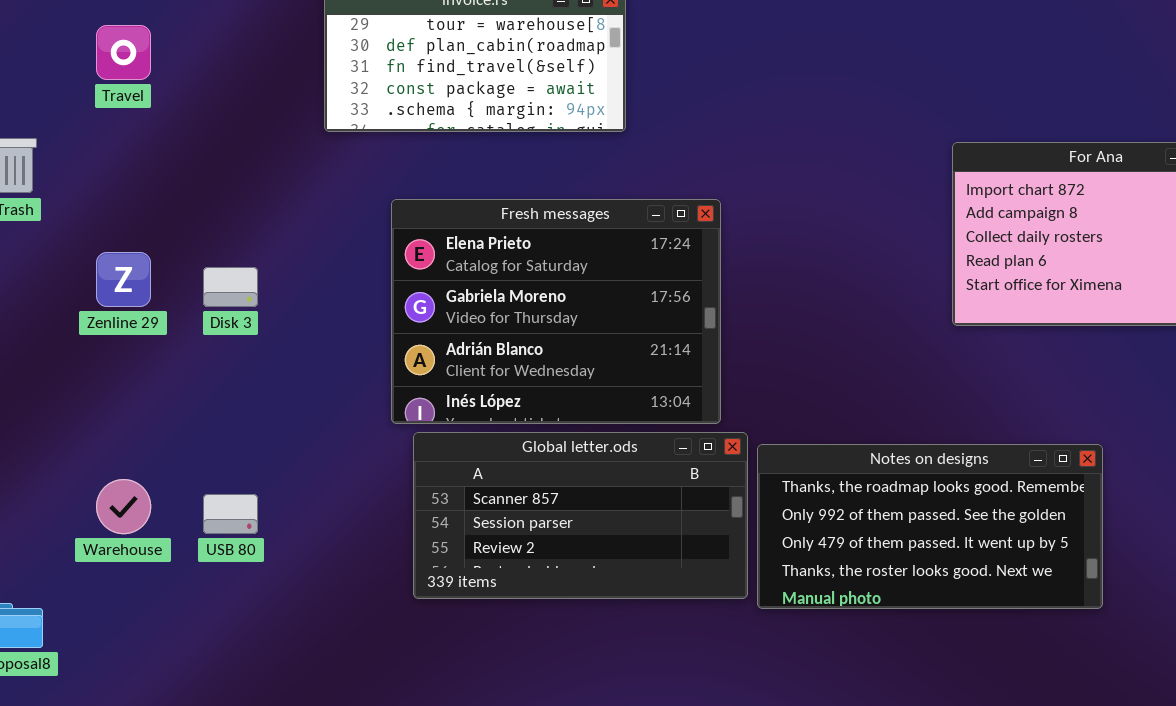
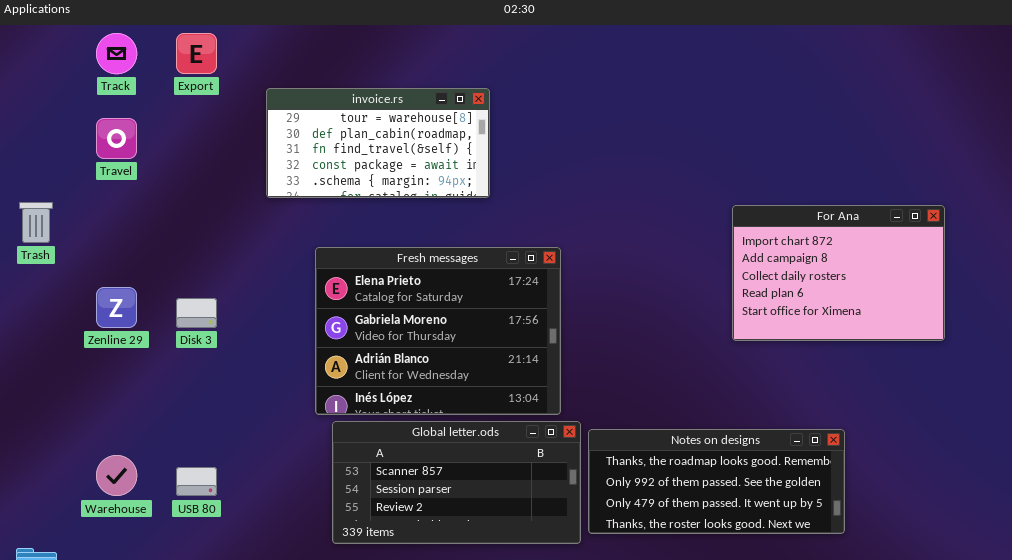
Notes on designs: [757,444,1103,609] -> [588,429,845,534], resized

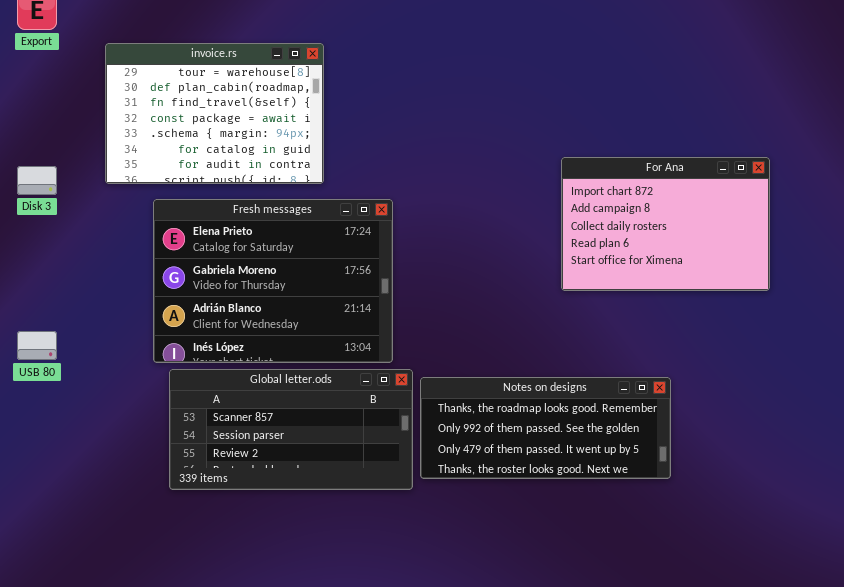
invoice.rs: [266,88,490,198] -> [105,43,324,184], resized
Disk 3: [176,298,217,328] -> [17,166,57,195], moved
USB 80: [176,467,217,496] -> [17,331,57,360], moved

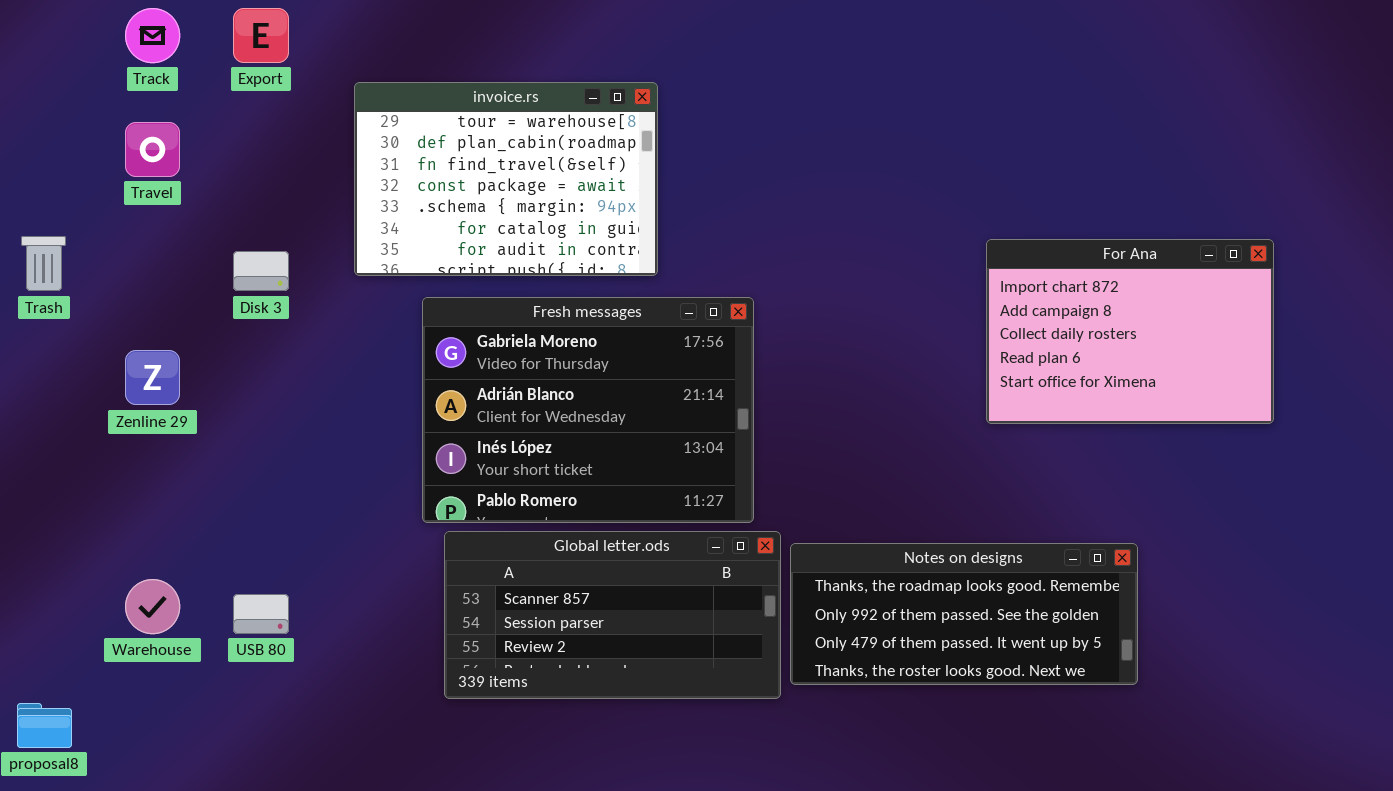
Fresh messages: [153,199,393,363] -> [422,297,754,523], scrolled down 1 row
USB 80: [17,331,57,360] -> [233,594,289,634], moved

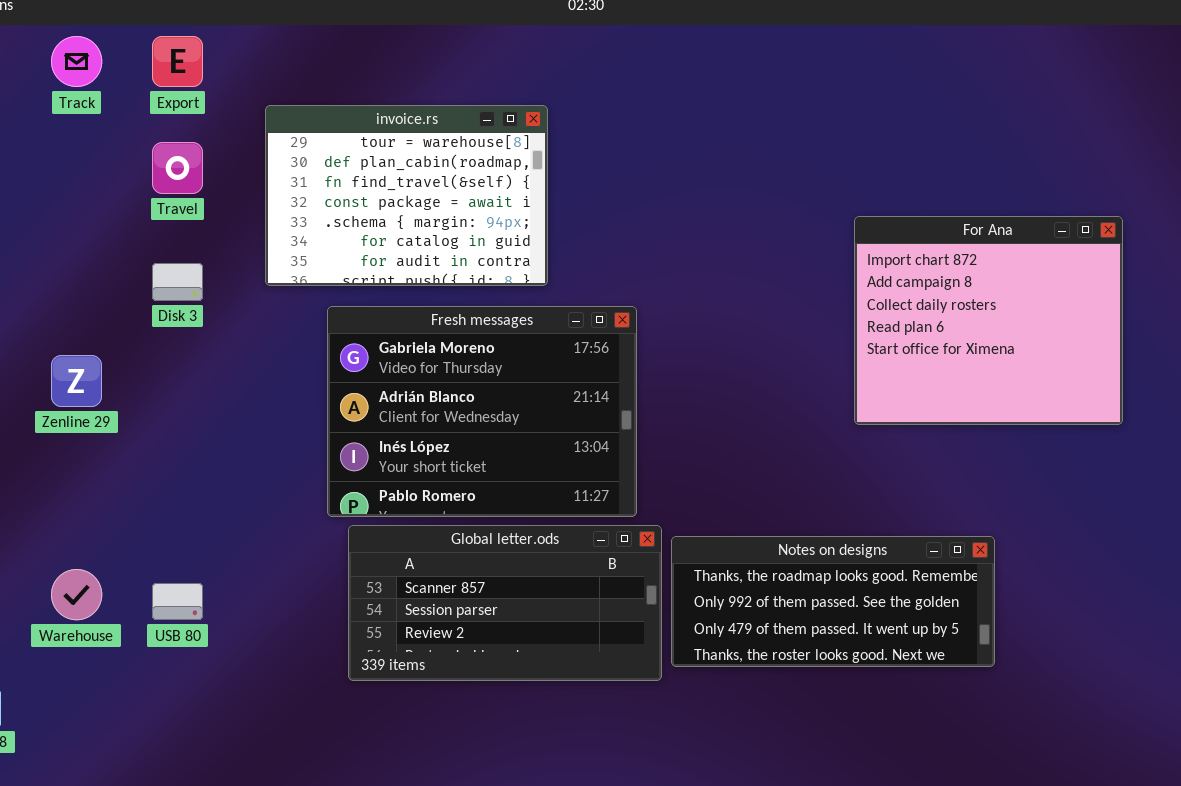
Travel: [125,122,180,177] -> [152,142,203,194], moved
For Ana: [986,239,1274,424] -> [854,216,1123,425], resized

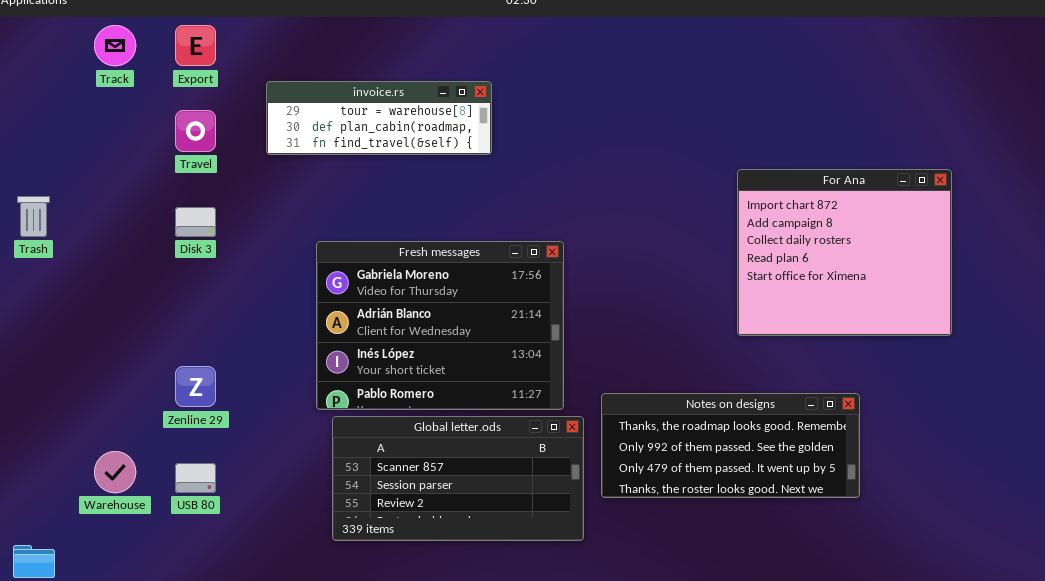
invoice.rs: [265,105,548,286] -> [266,81,492,155], resized
Zenline 29: [51,355,102,407] -> [175,366,216,407], moved
Notes on designs: [671,536,995,667] -> [601,393,860,498], moved

